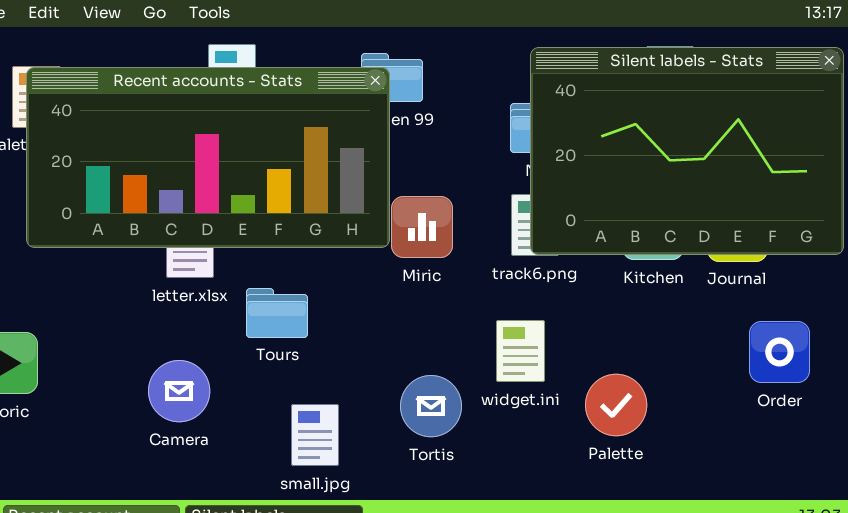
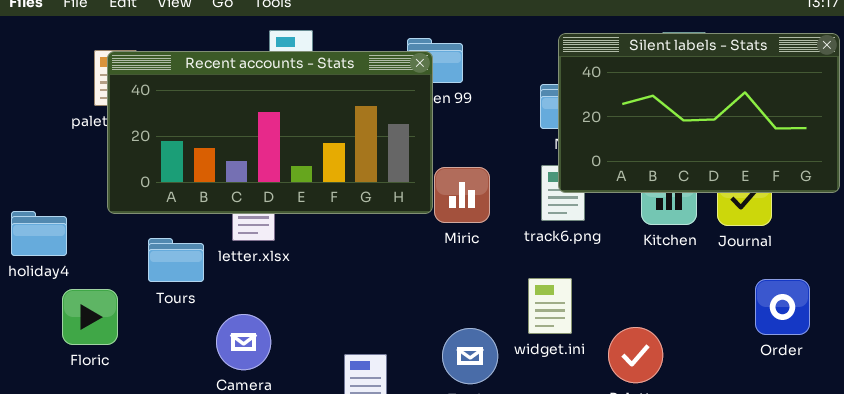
Silent labels - Stats: [530,47,844,255] -> [558,33,840,193], resized
Tours: [246,288,308,338] -> [148,238,204,282], moved

